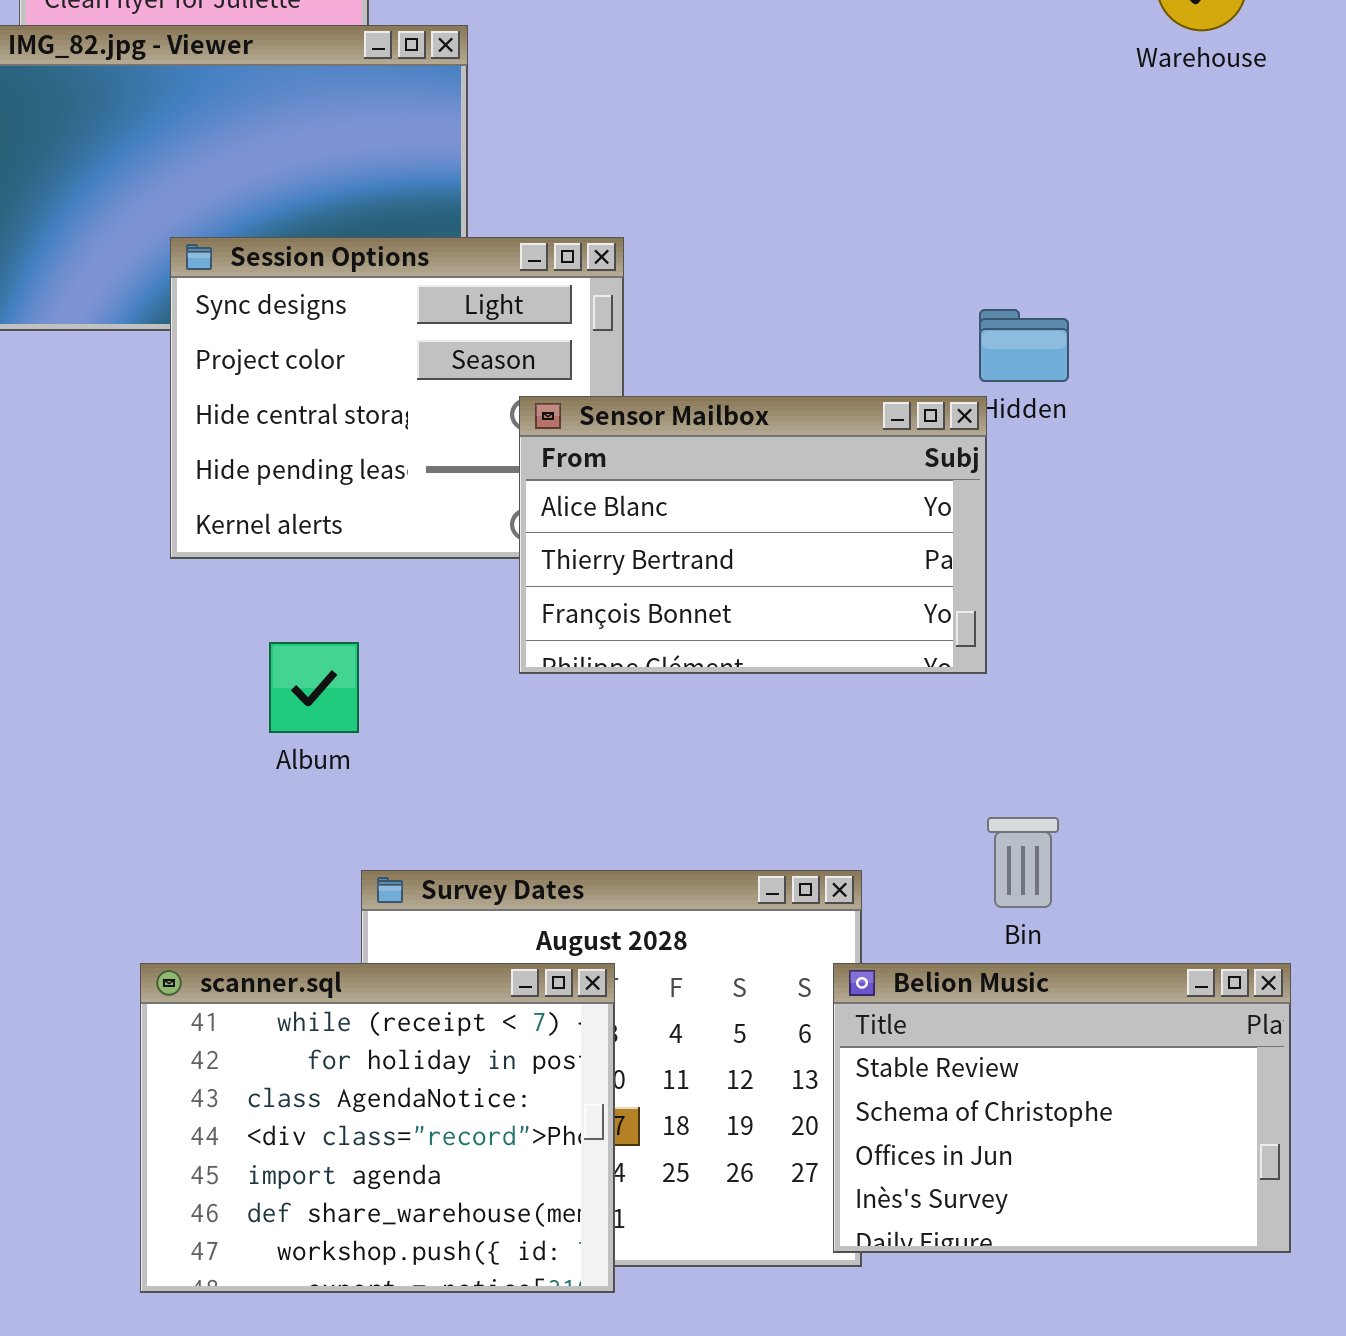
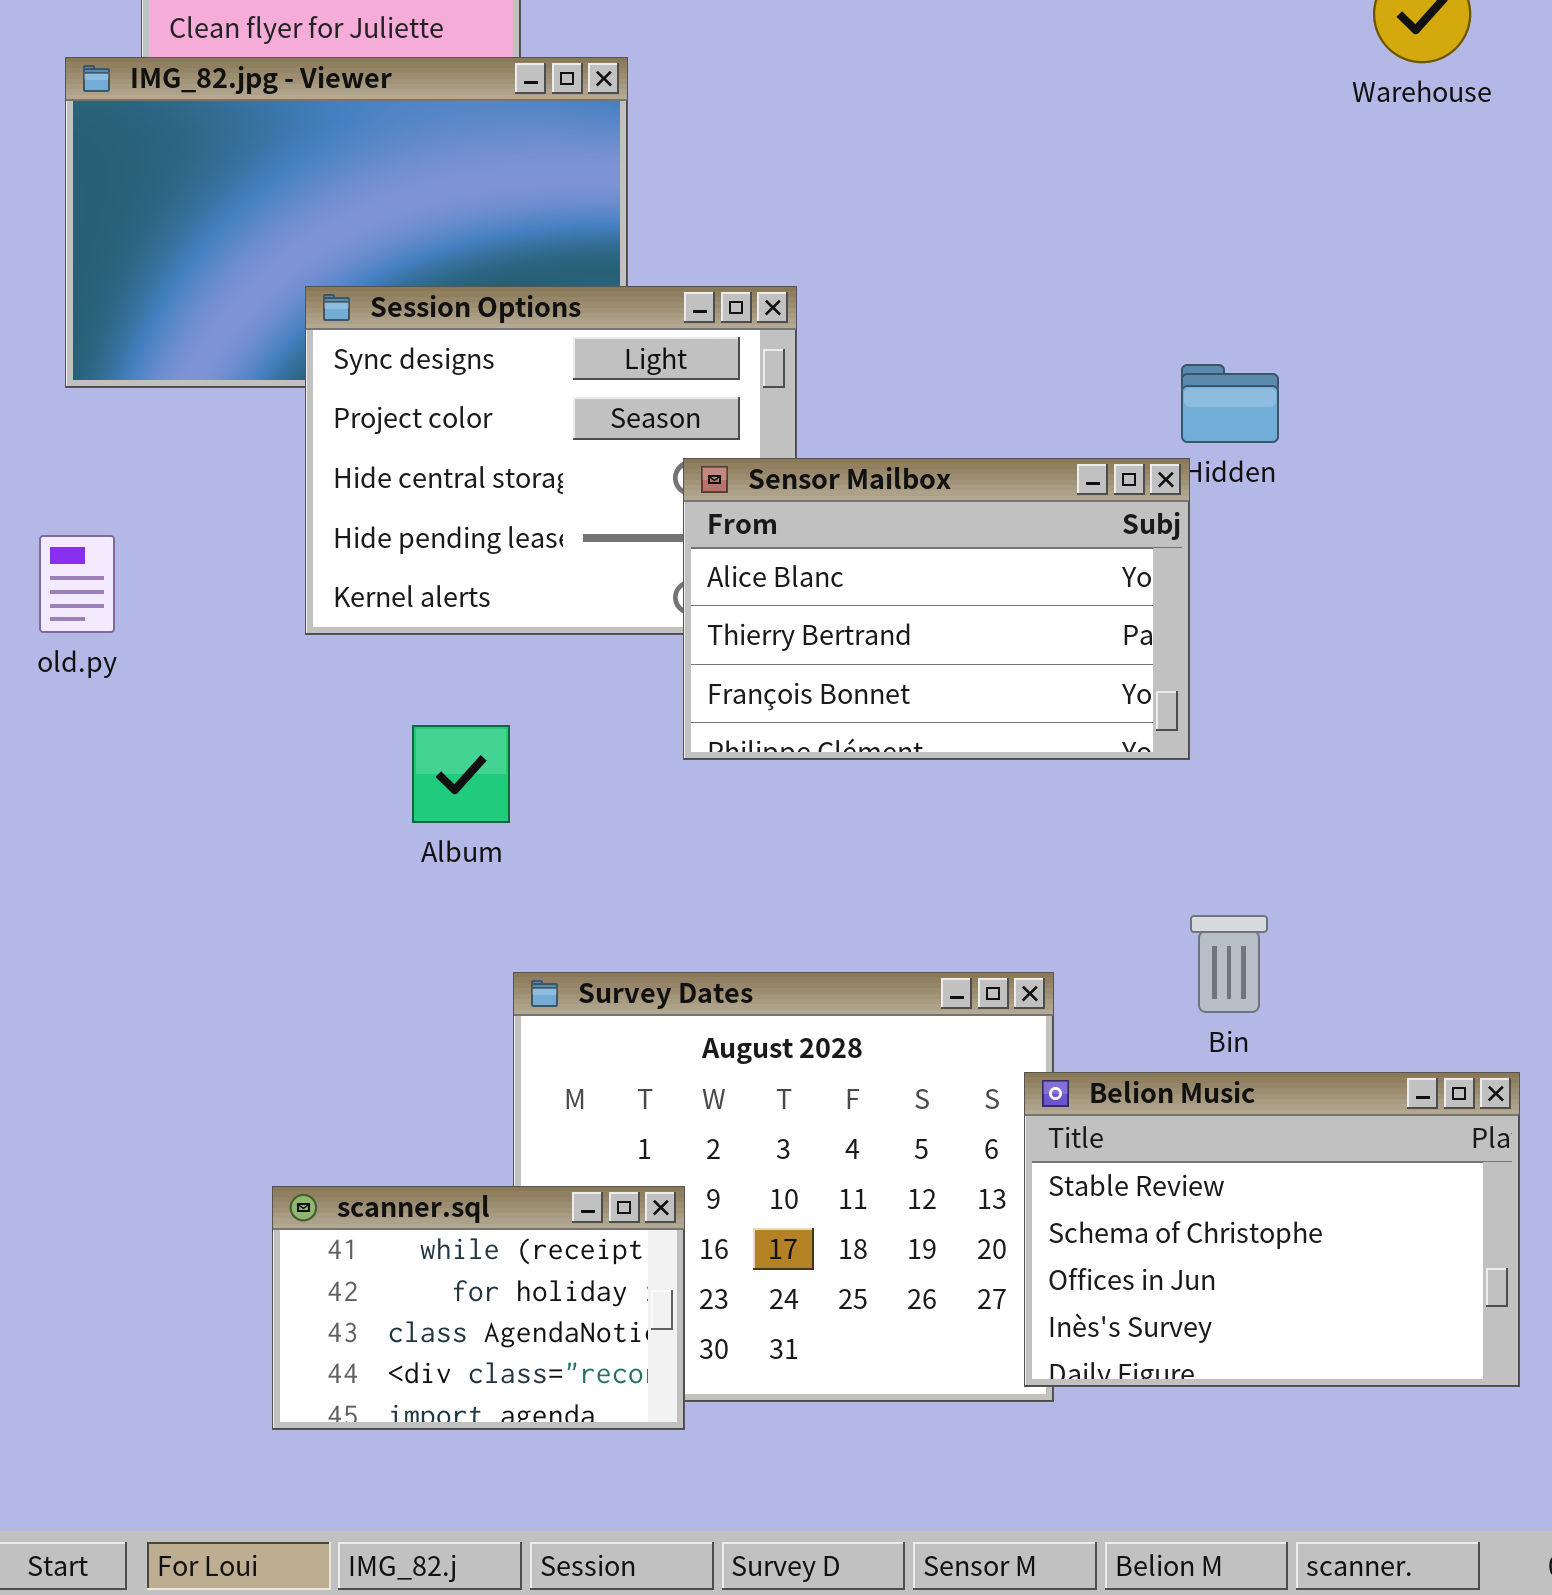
scanner.sql: [140,963,615,1293] -> [272,1186,685,1430], resized

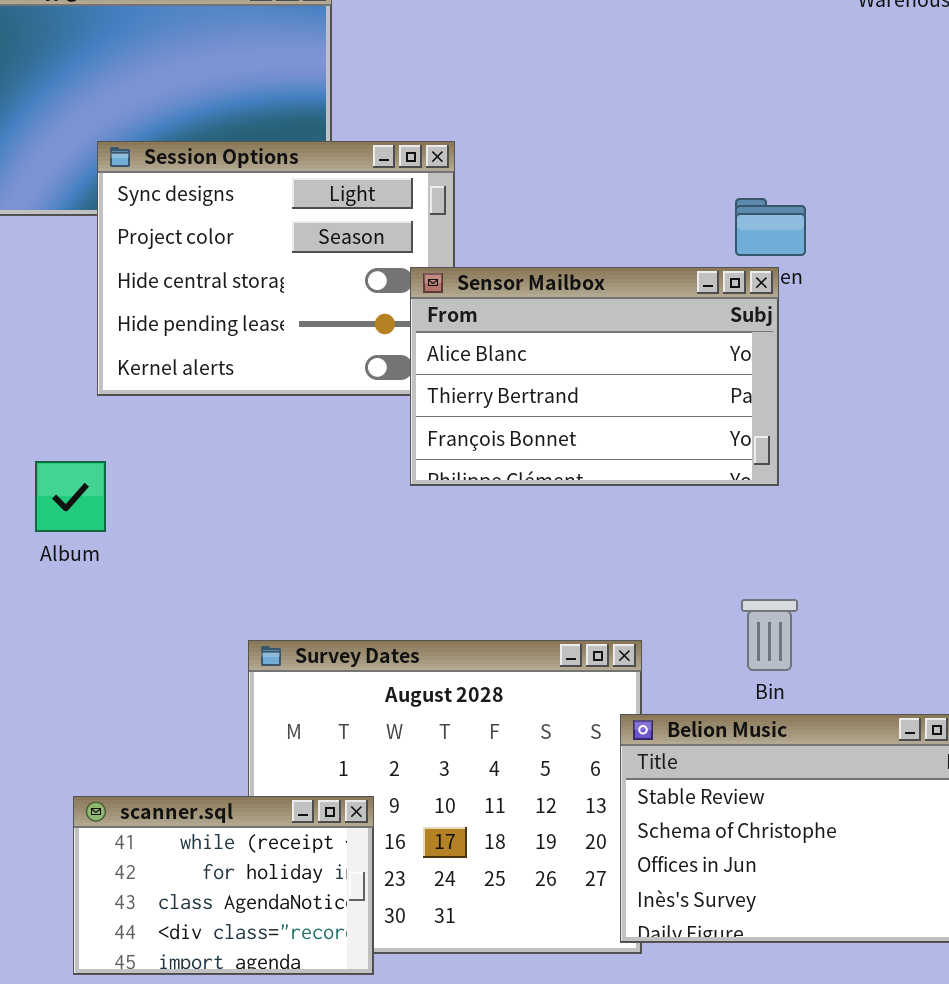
Sensor Mailbox: [683,458,1190,760] -> [410,267,779,486], moved
Album: [412,725,510,823] -> [35,461,106,532], moved

